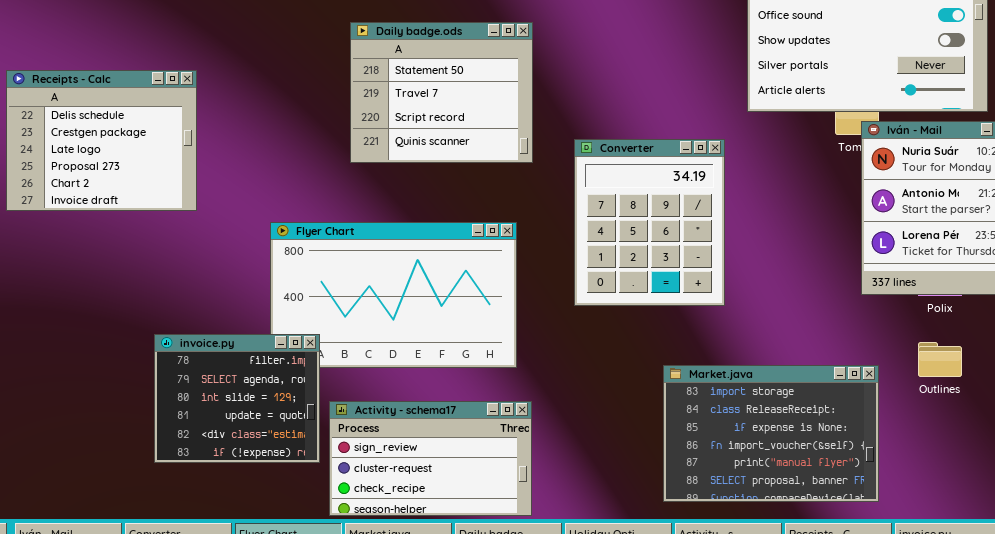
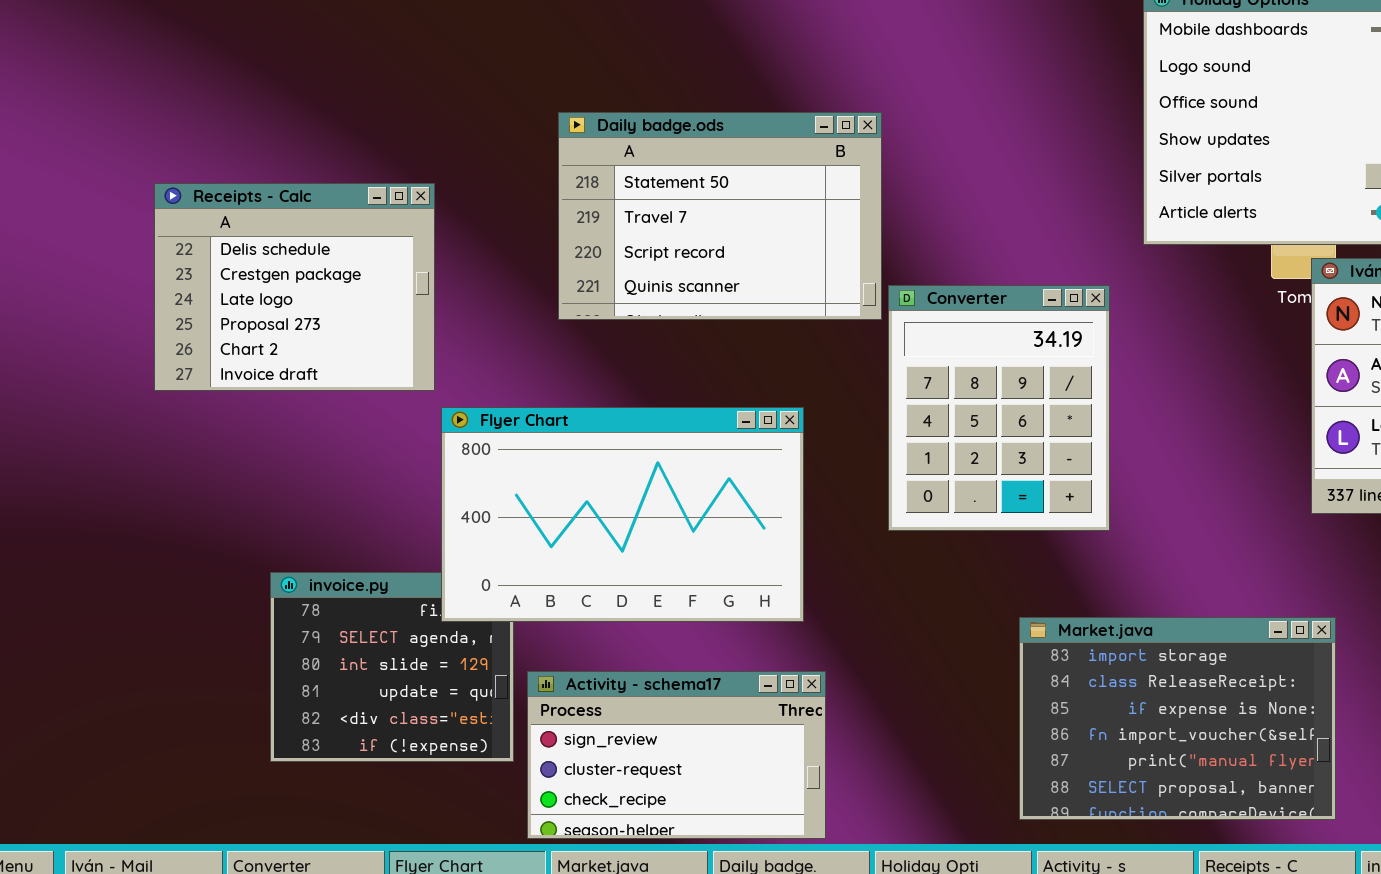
Daily badge.ods: [350,22,533,163] -> [558,112,882,320], resized
Receipts - Calc: [6,70,197,211] -> [154,183,435,391], moved
Flyer Chart: [270,222,517,368] -> [441,407,804,622], raised

